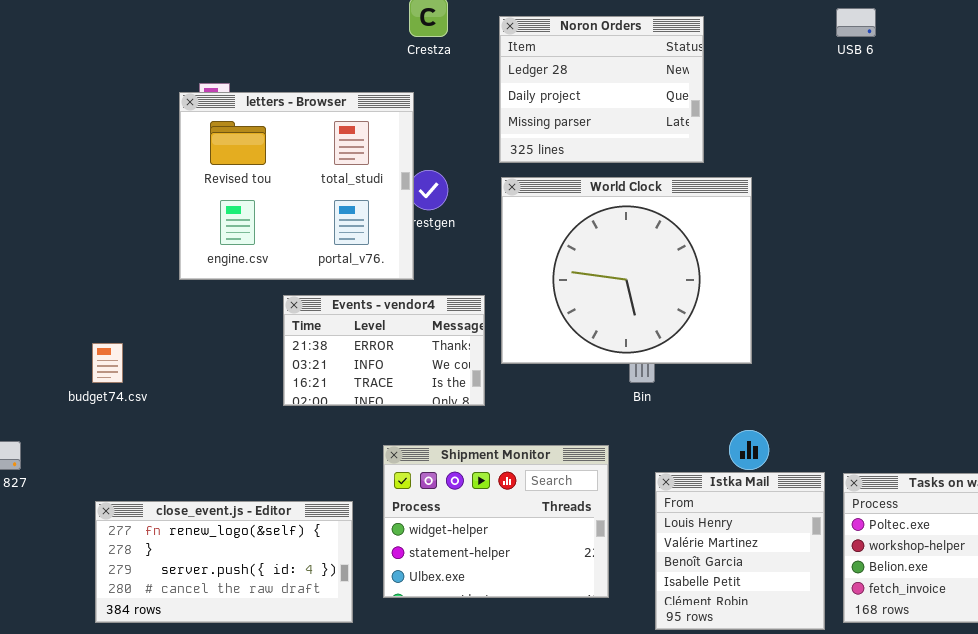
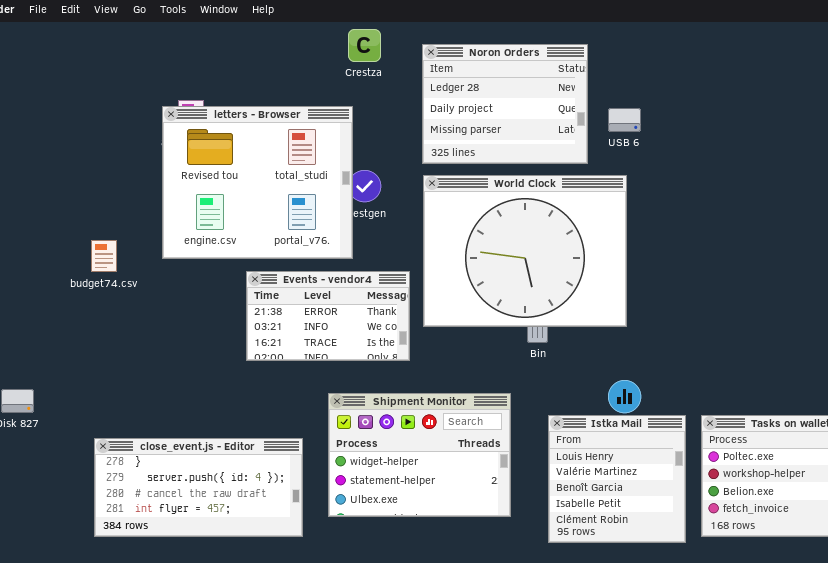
USB 6: [836,8,876,37] -> [608,108,641,132], moved
budget74.csv: [92,343,123,383] -> [91,240,117,272], moved
close_event.js - Editor: [95,501,353,623] -> [94,438,303,537], scrolled down 1 row

